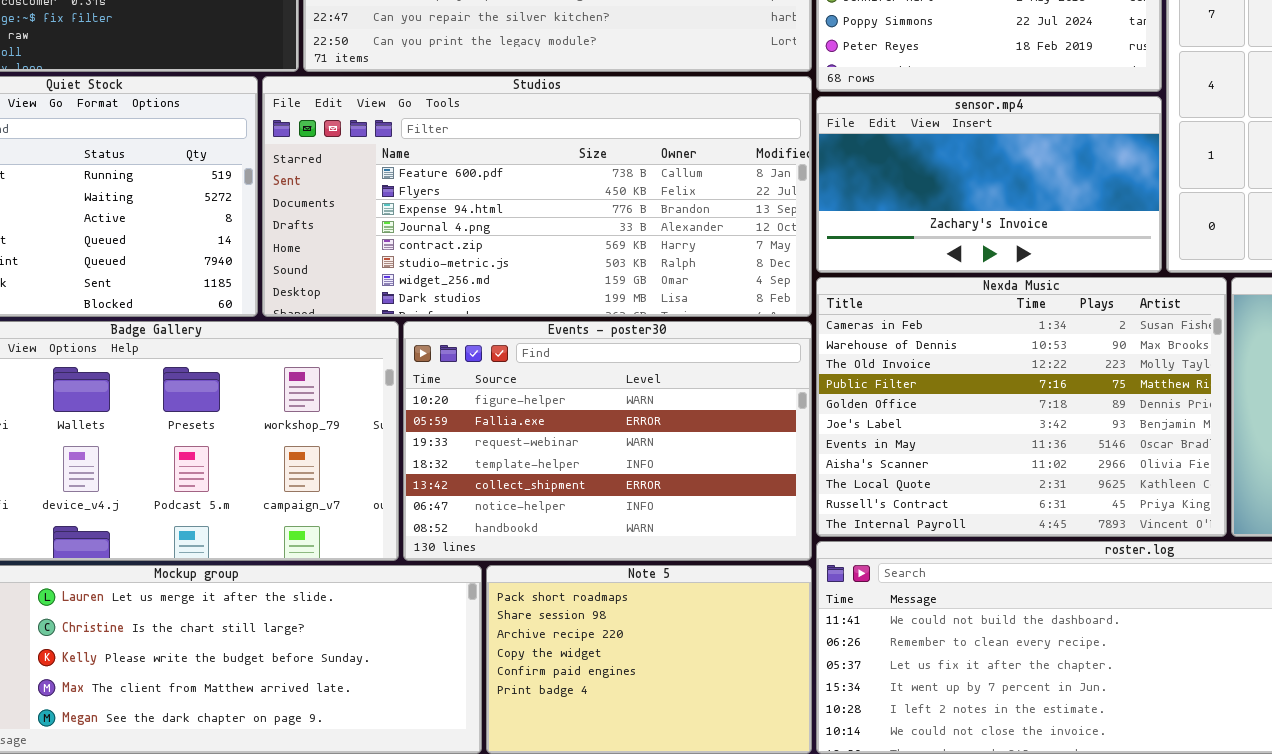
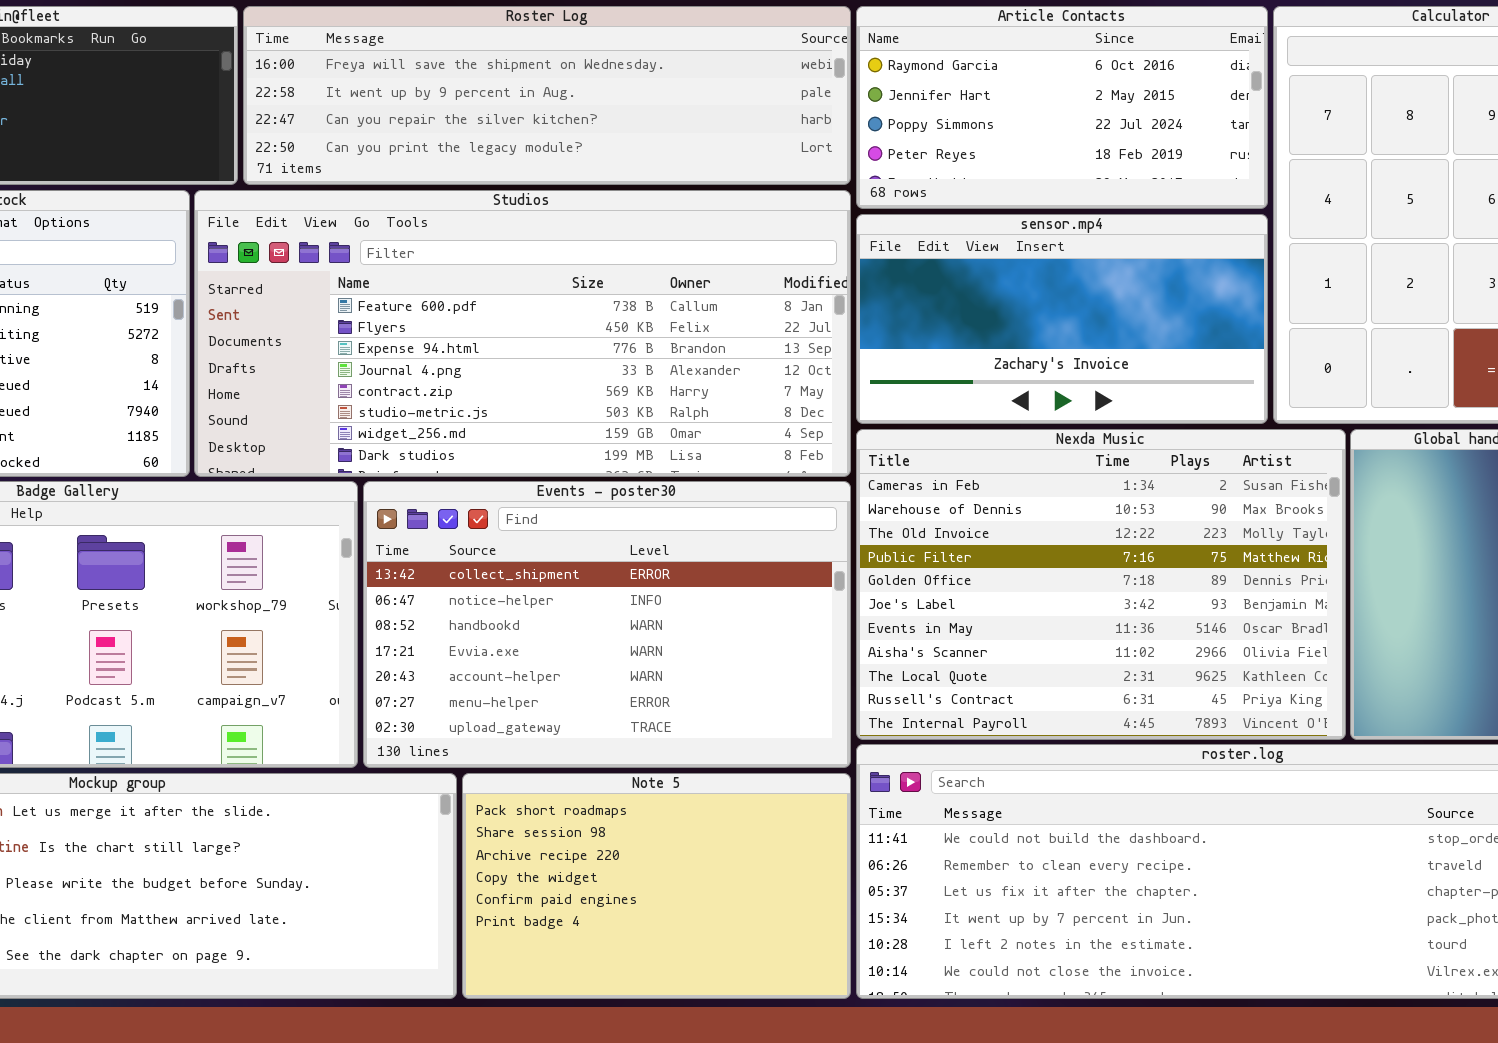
Events - poster30: [403,321,812,561] -> [363,481,851,768], scrolled down 4 rows

